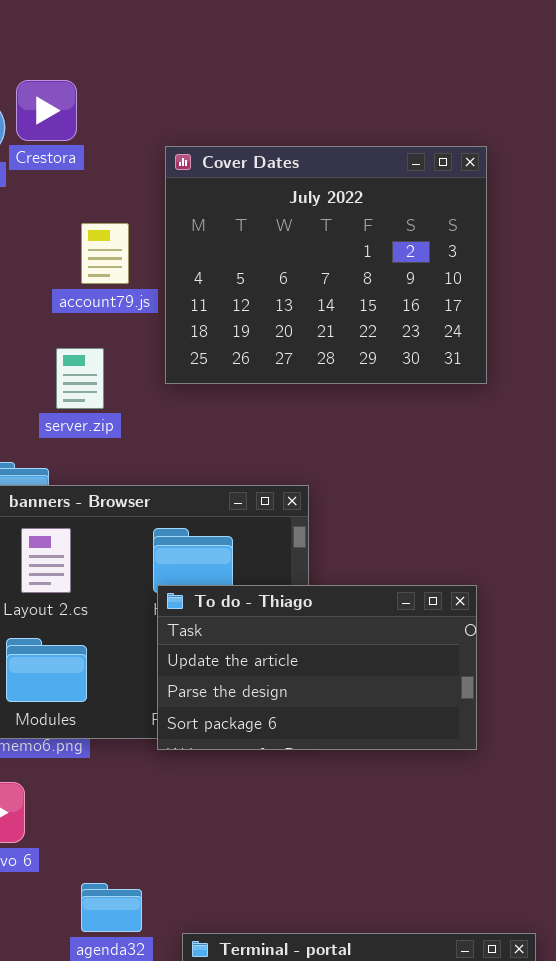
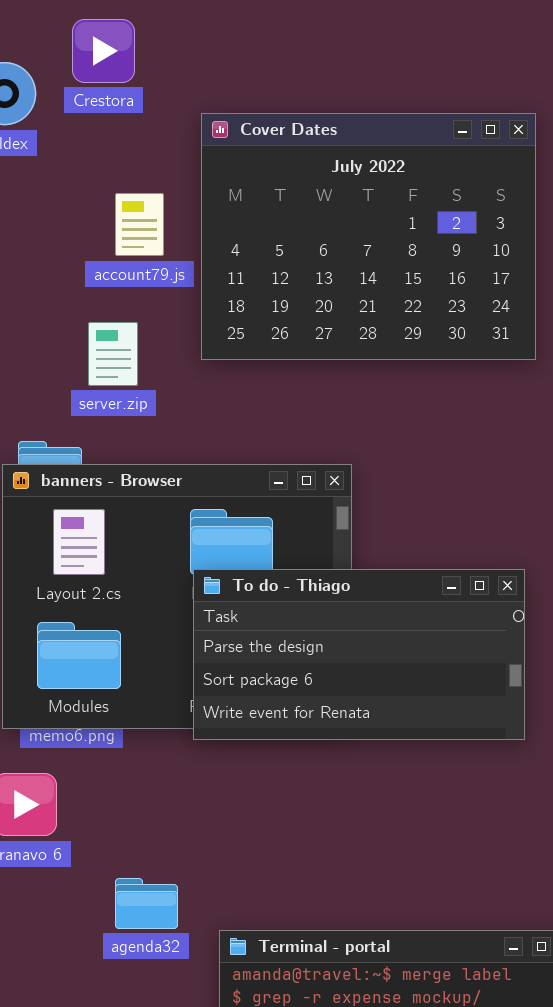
Crestora: [16,80,77,141] -> [72,19,135,83], moved
To do - Thiago: [157,585,477,750] -> [193,569,525,740], scrolled down 1 row

